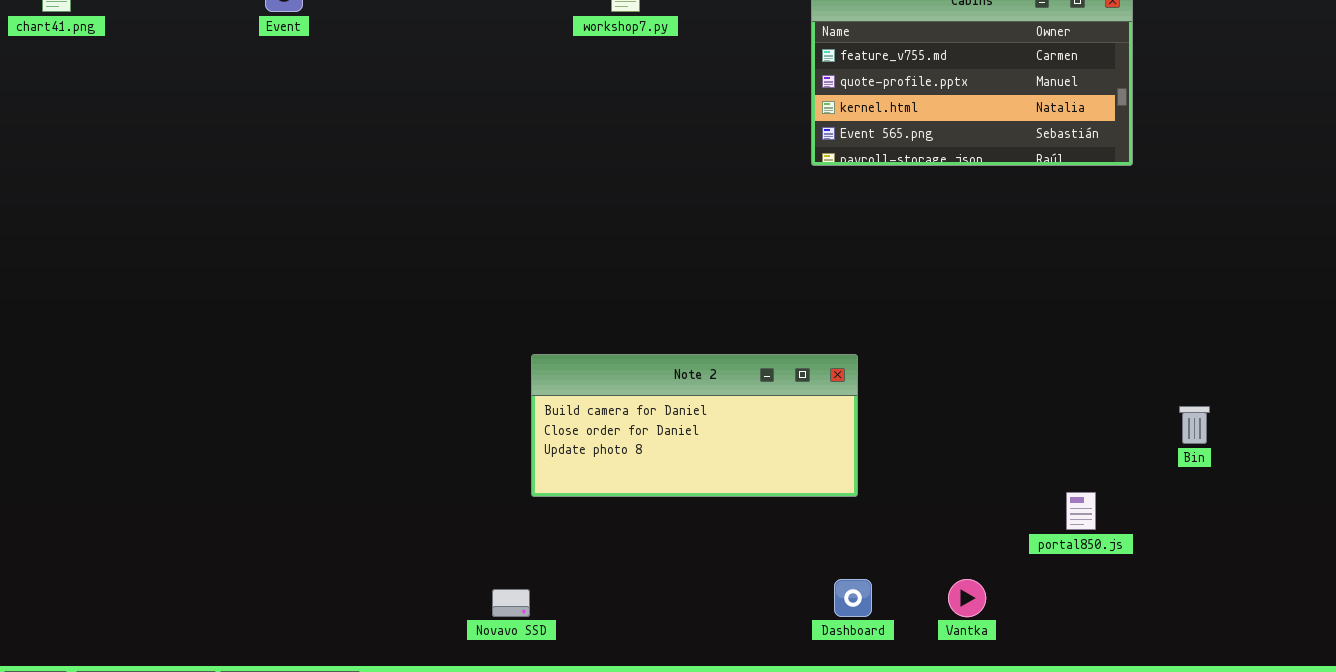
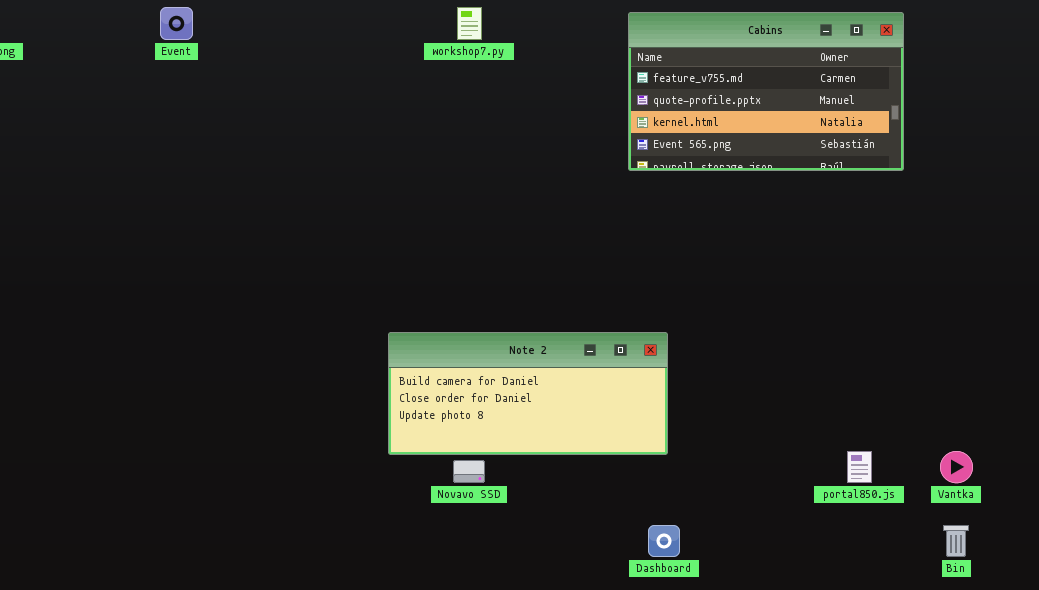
Bin: [1179,406,1210,444] -> [943,525,969,557], moved
Vantka: [948,579,986,617] -> [940,451,973,483], moved
Novavo SSD: [492,589,530,617] -> [453,460,485,483], moved

